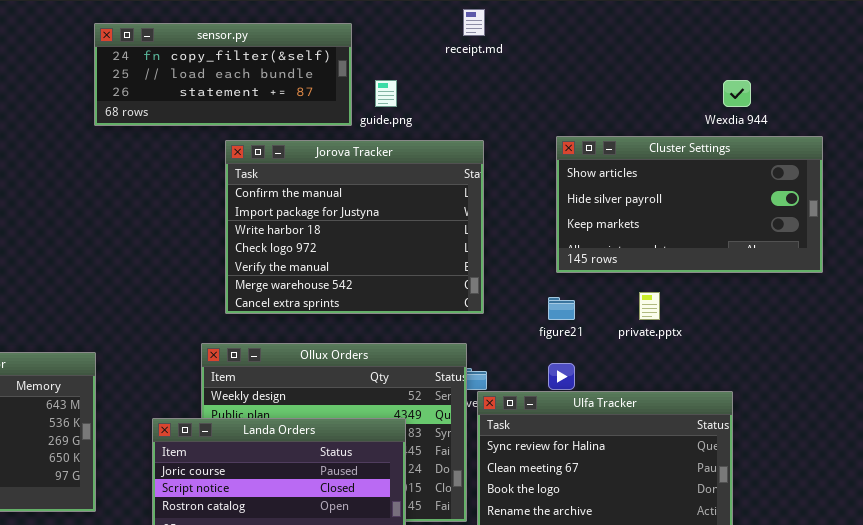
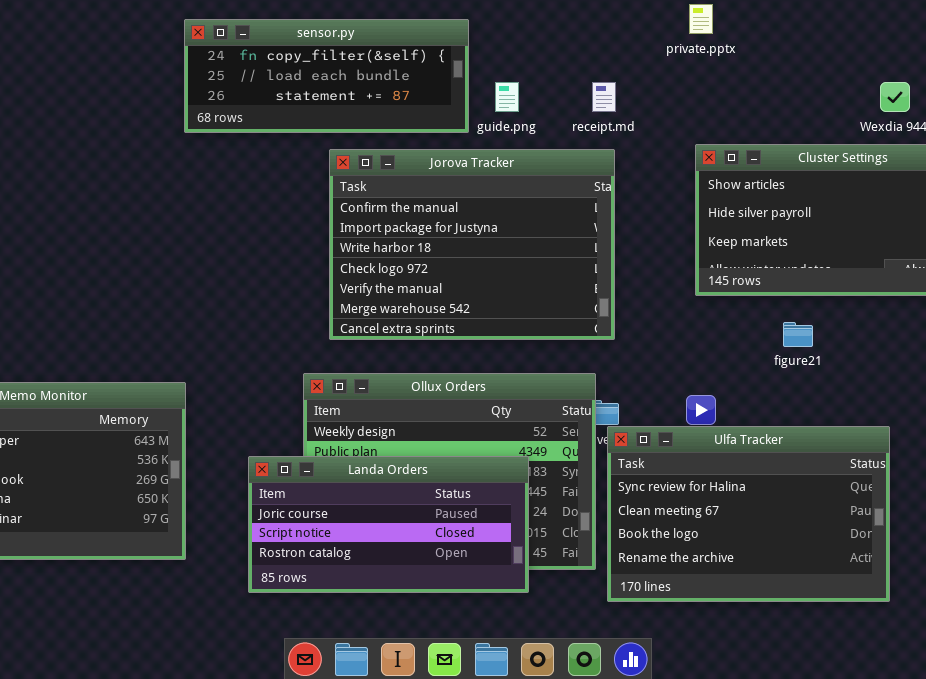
receipt.md: [463,9,485,36] -> [592,82,616,112], moved
private.pptx: [639,292,660,320] -> [689,4,713,34], moved
figure21: [548,297,575,320] -> [783,322,813,347], moved

